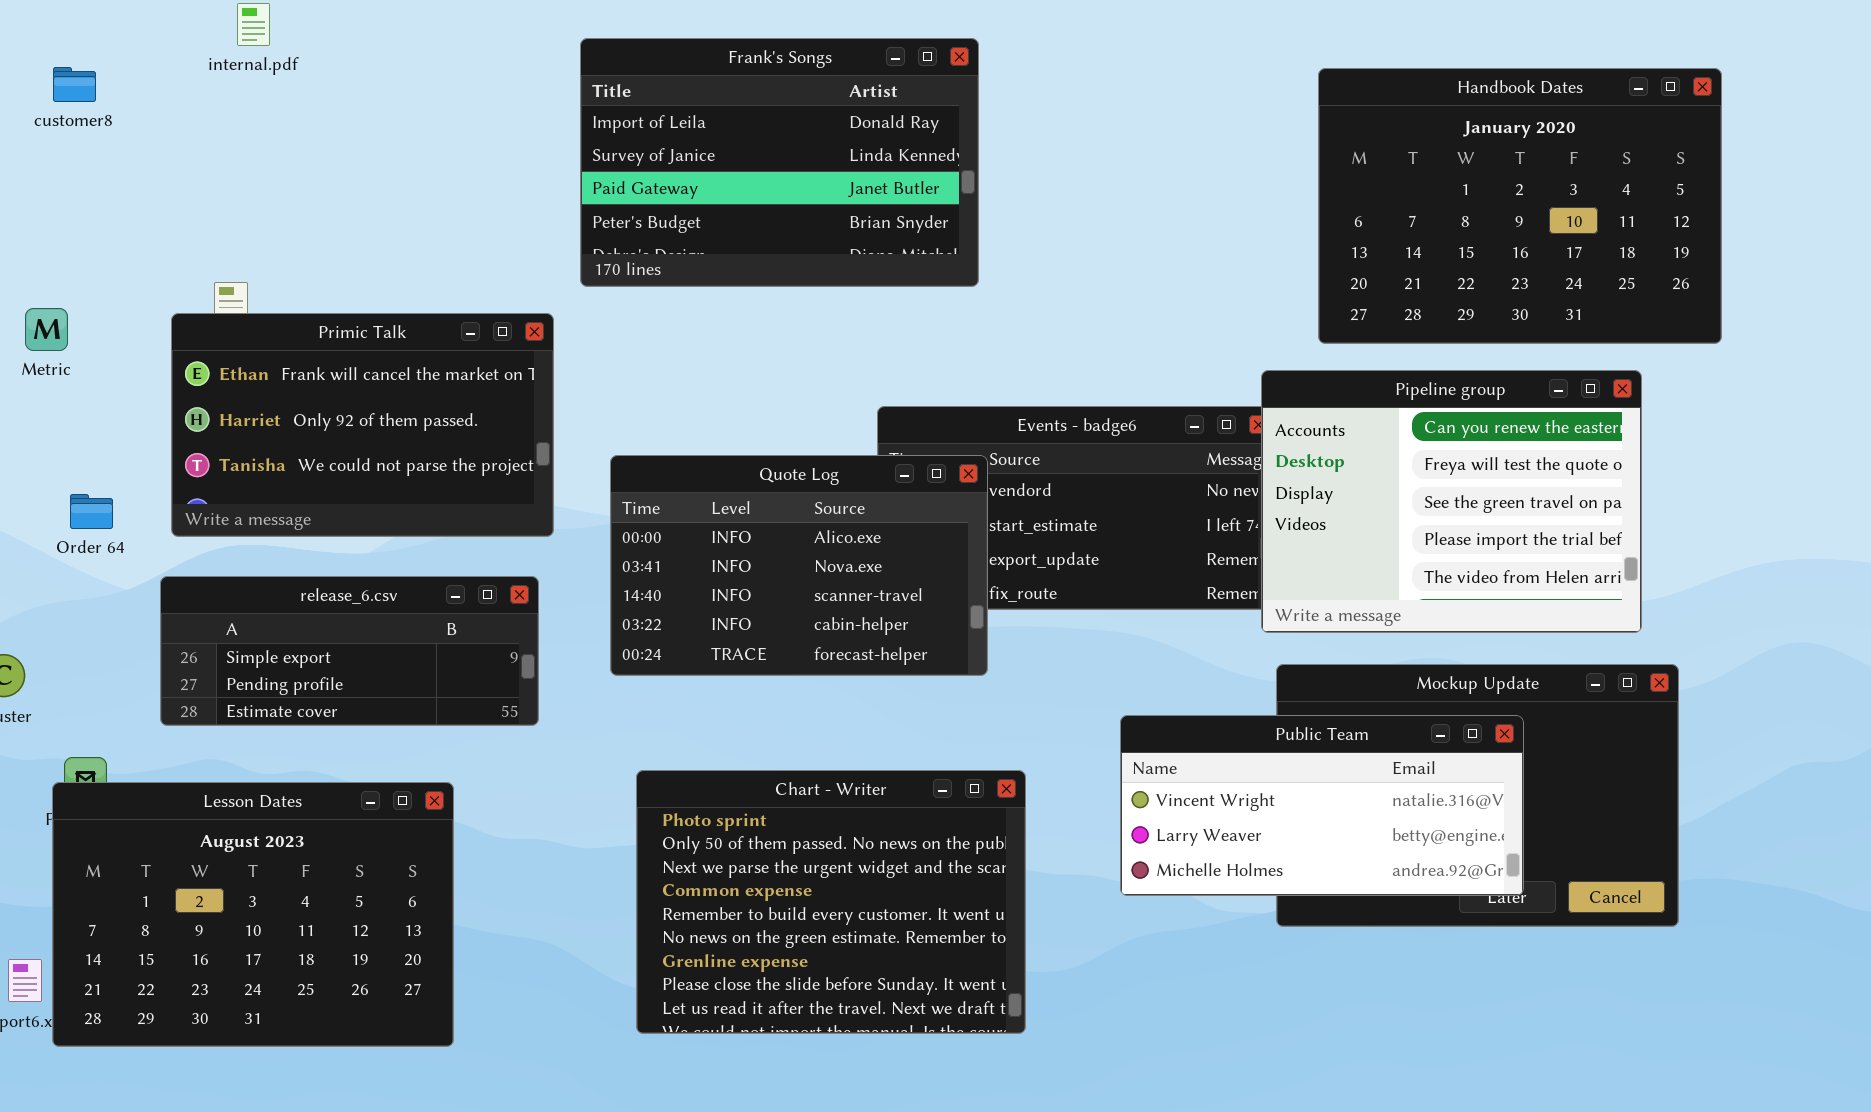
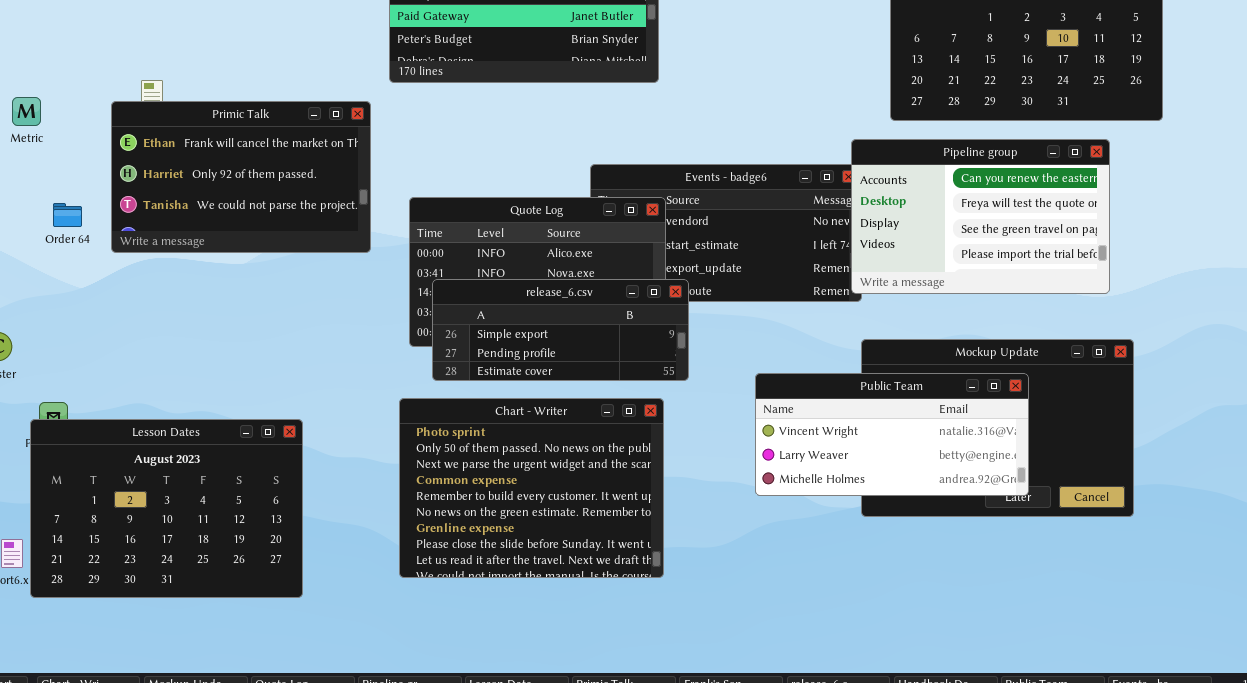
Pipeline group: [1261,370,1642,633] -> [851,139,1110,294], resized
Order 64: [70,494,113,529] -> [53,203,82,227], moved
release_6.csv: [160,576,539,726] -> [432,279,689,381], moved
Chart - Writer: [636,770,1026,1034] -> [399,398,664,578], moved

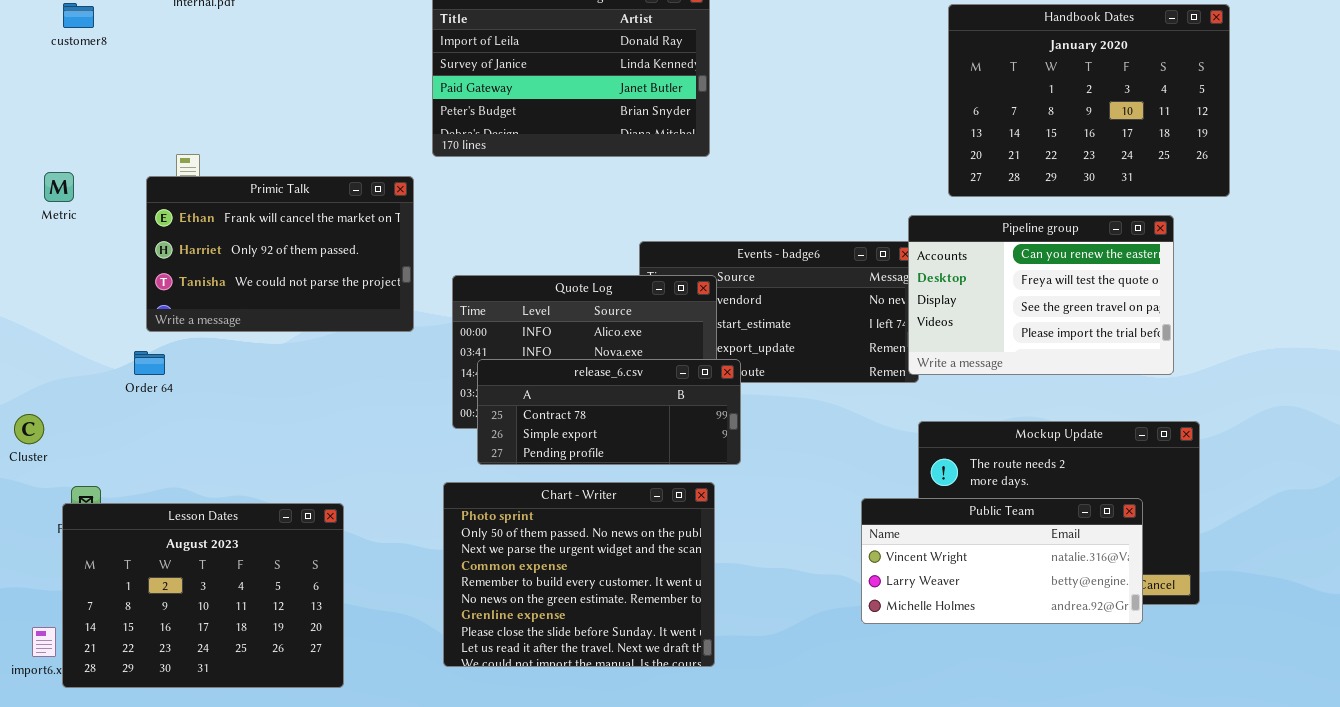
Order 64: [53,203,82,227] -> [134,351,165,375], moved
release_6.csv: [432,279,689,381] -> [477,359,741,465], scrolled up 1 row
Public Team: [755,373,1029,496] -> [861,498,1143,624], moved

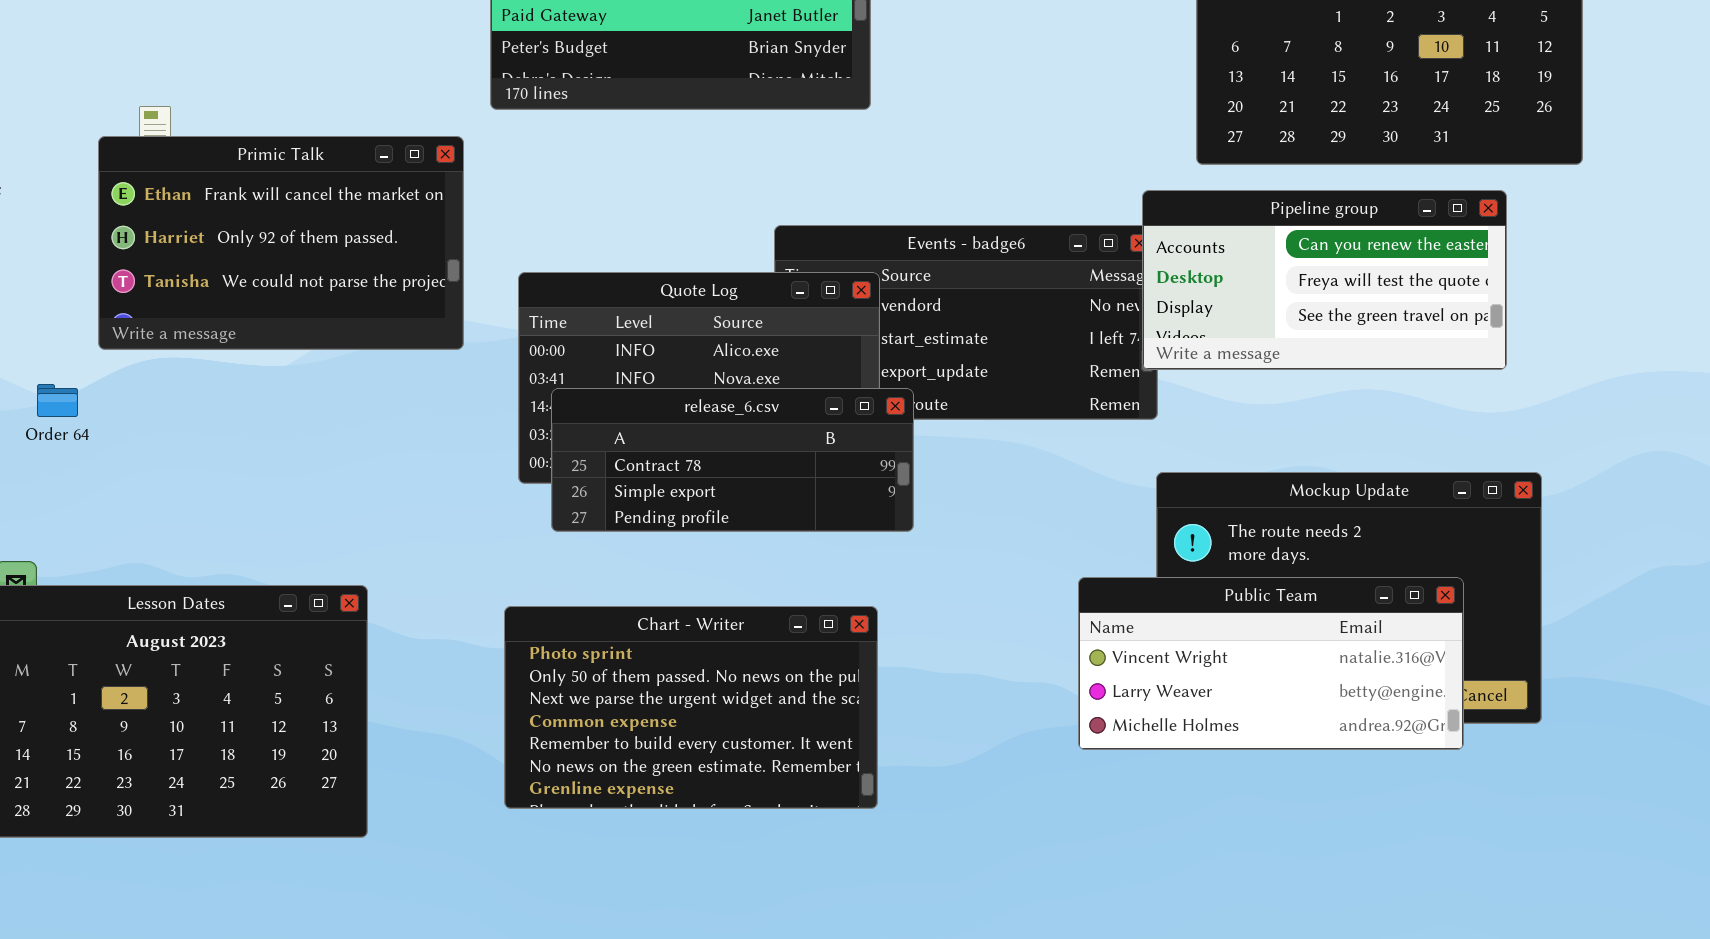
Pipeline group: [908,215,1174,375] -> [1142,190,1507,370], resized
Order 64: [134,351,165,375] -> [37,384,78,417], moved
Chart - Writer: [443,482,715,667] -> [504,606,878,809], resized

